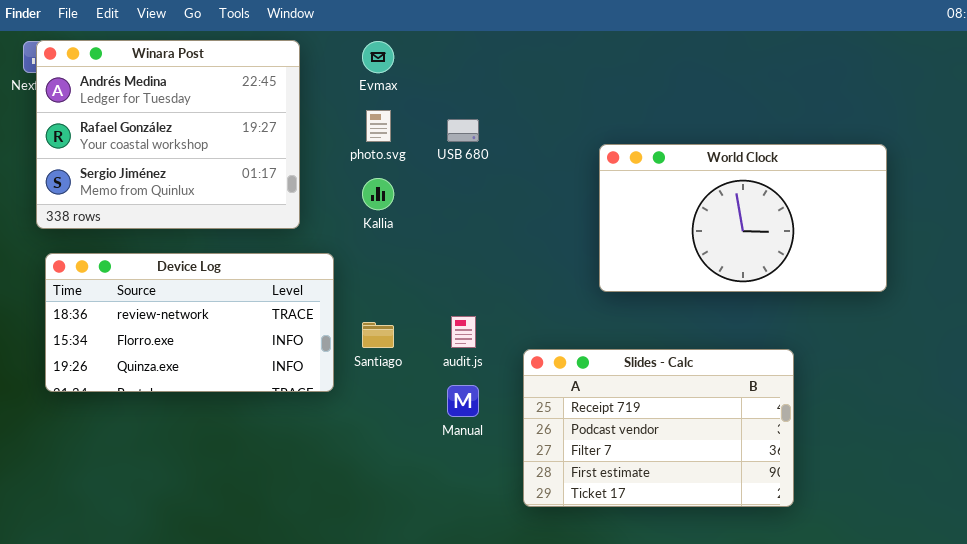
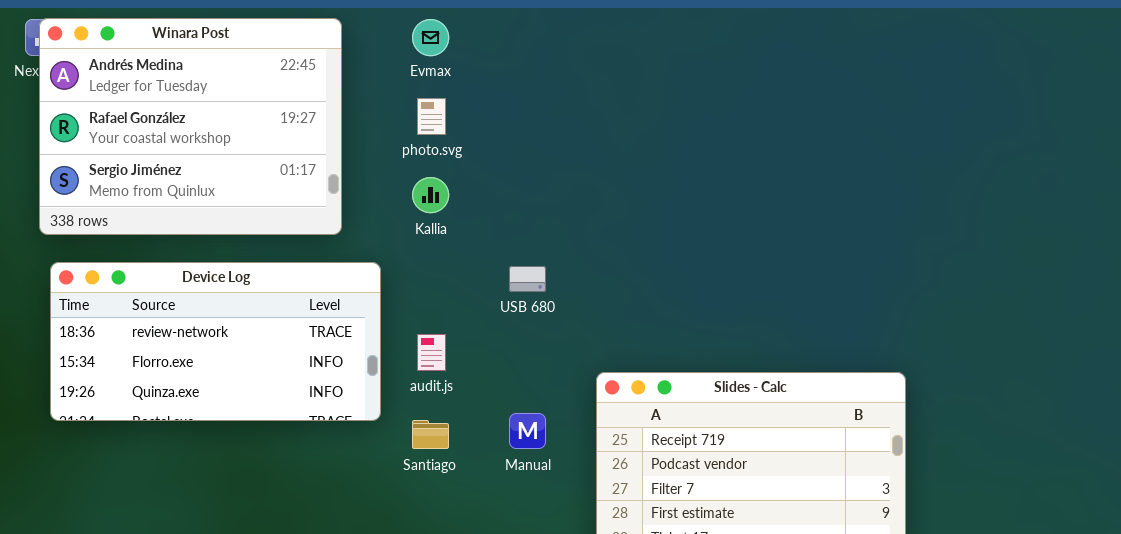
USB 680: [447,119,479,142] -> [509,266,546,292], moved
World Clock: [599,144,887,292] -> none, closed
audit.js: [451,316,476,348] -> [417,334,446,371], moved
Santiago: [362,322,394,348] -> [412,420,449,449], moved

